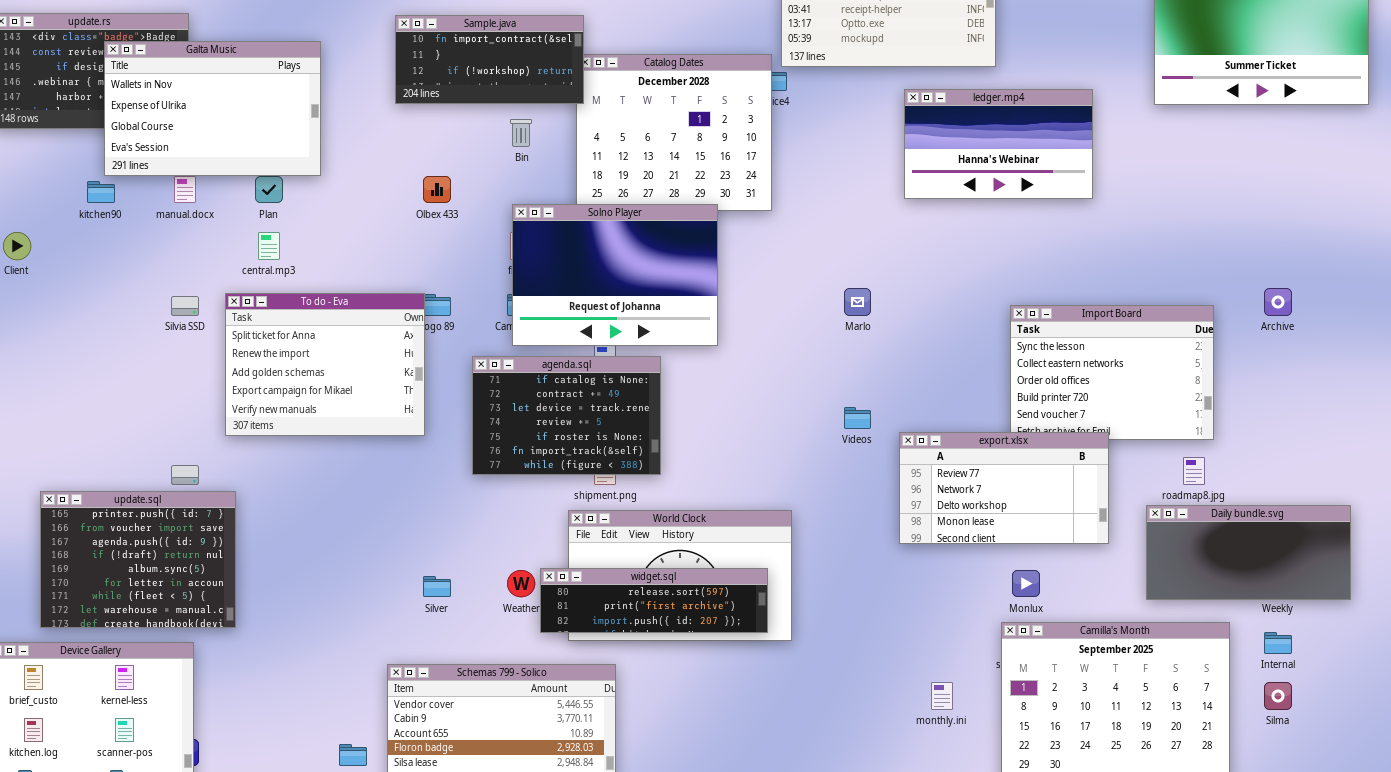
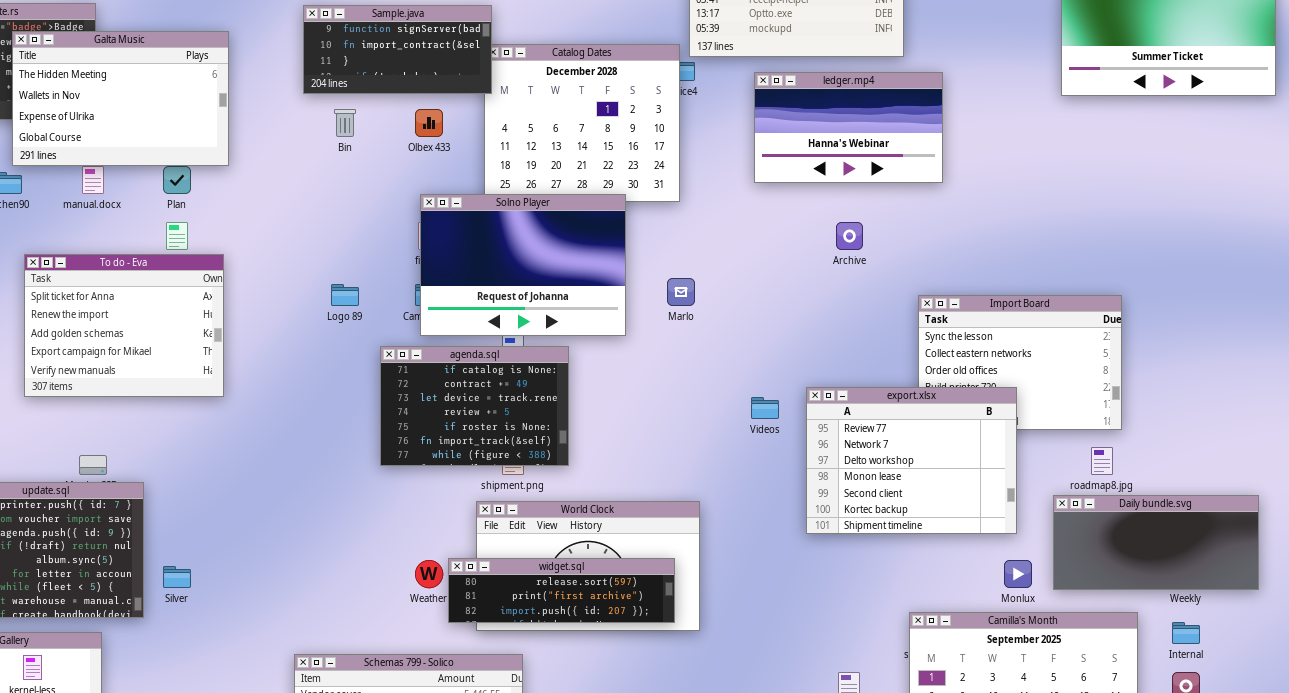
Sample.java: [395,15,584,104] -> [303,5,492,94], scrolled up 1 row
Galta Music: [104,41,321,176] -> [12,31,229,166], scrolled up 1 row
ledger.mp4: [904,89,1093,199] -> [754,72,943,183], moved
Bin: [510,119,532,147] -> [334,109,356,137], moved
Olbex 433: [423,176,451,203] -> [415,109,443,137], moved
Marlo: [844,288,871,316] -> [667,278,695,306], moved
Archive: [1264,288,1292,316] -> [836,222,863,250], moved
To do - Eva: [225,293,425,436] -> [24,254,224,397], moved
export.xlsx: [899,432,1109,544] -> [806,387,1017,534], resized
Monlux: [1012,570,1040,597] -> [1004,560,1032,588], moved
Silver: [423,576,451,597] -> [163,566,191,588], moved

